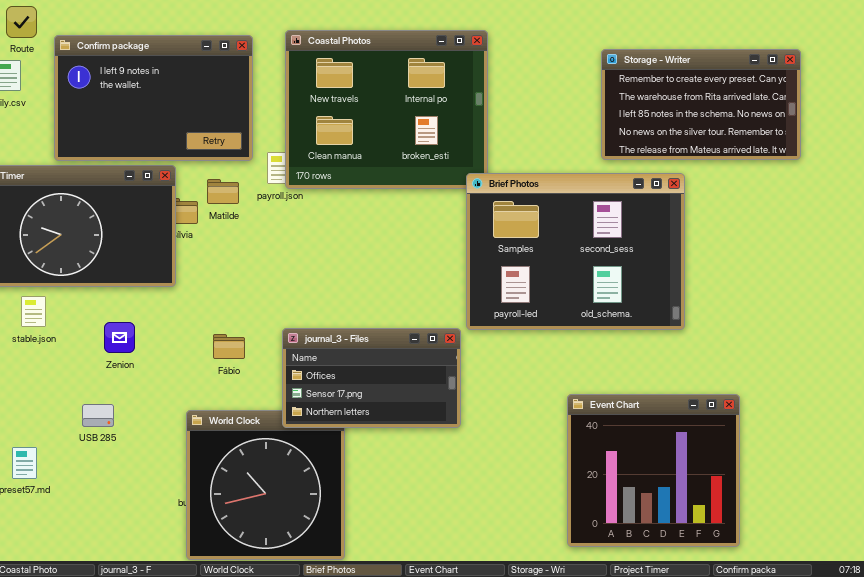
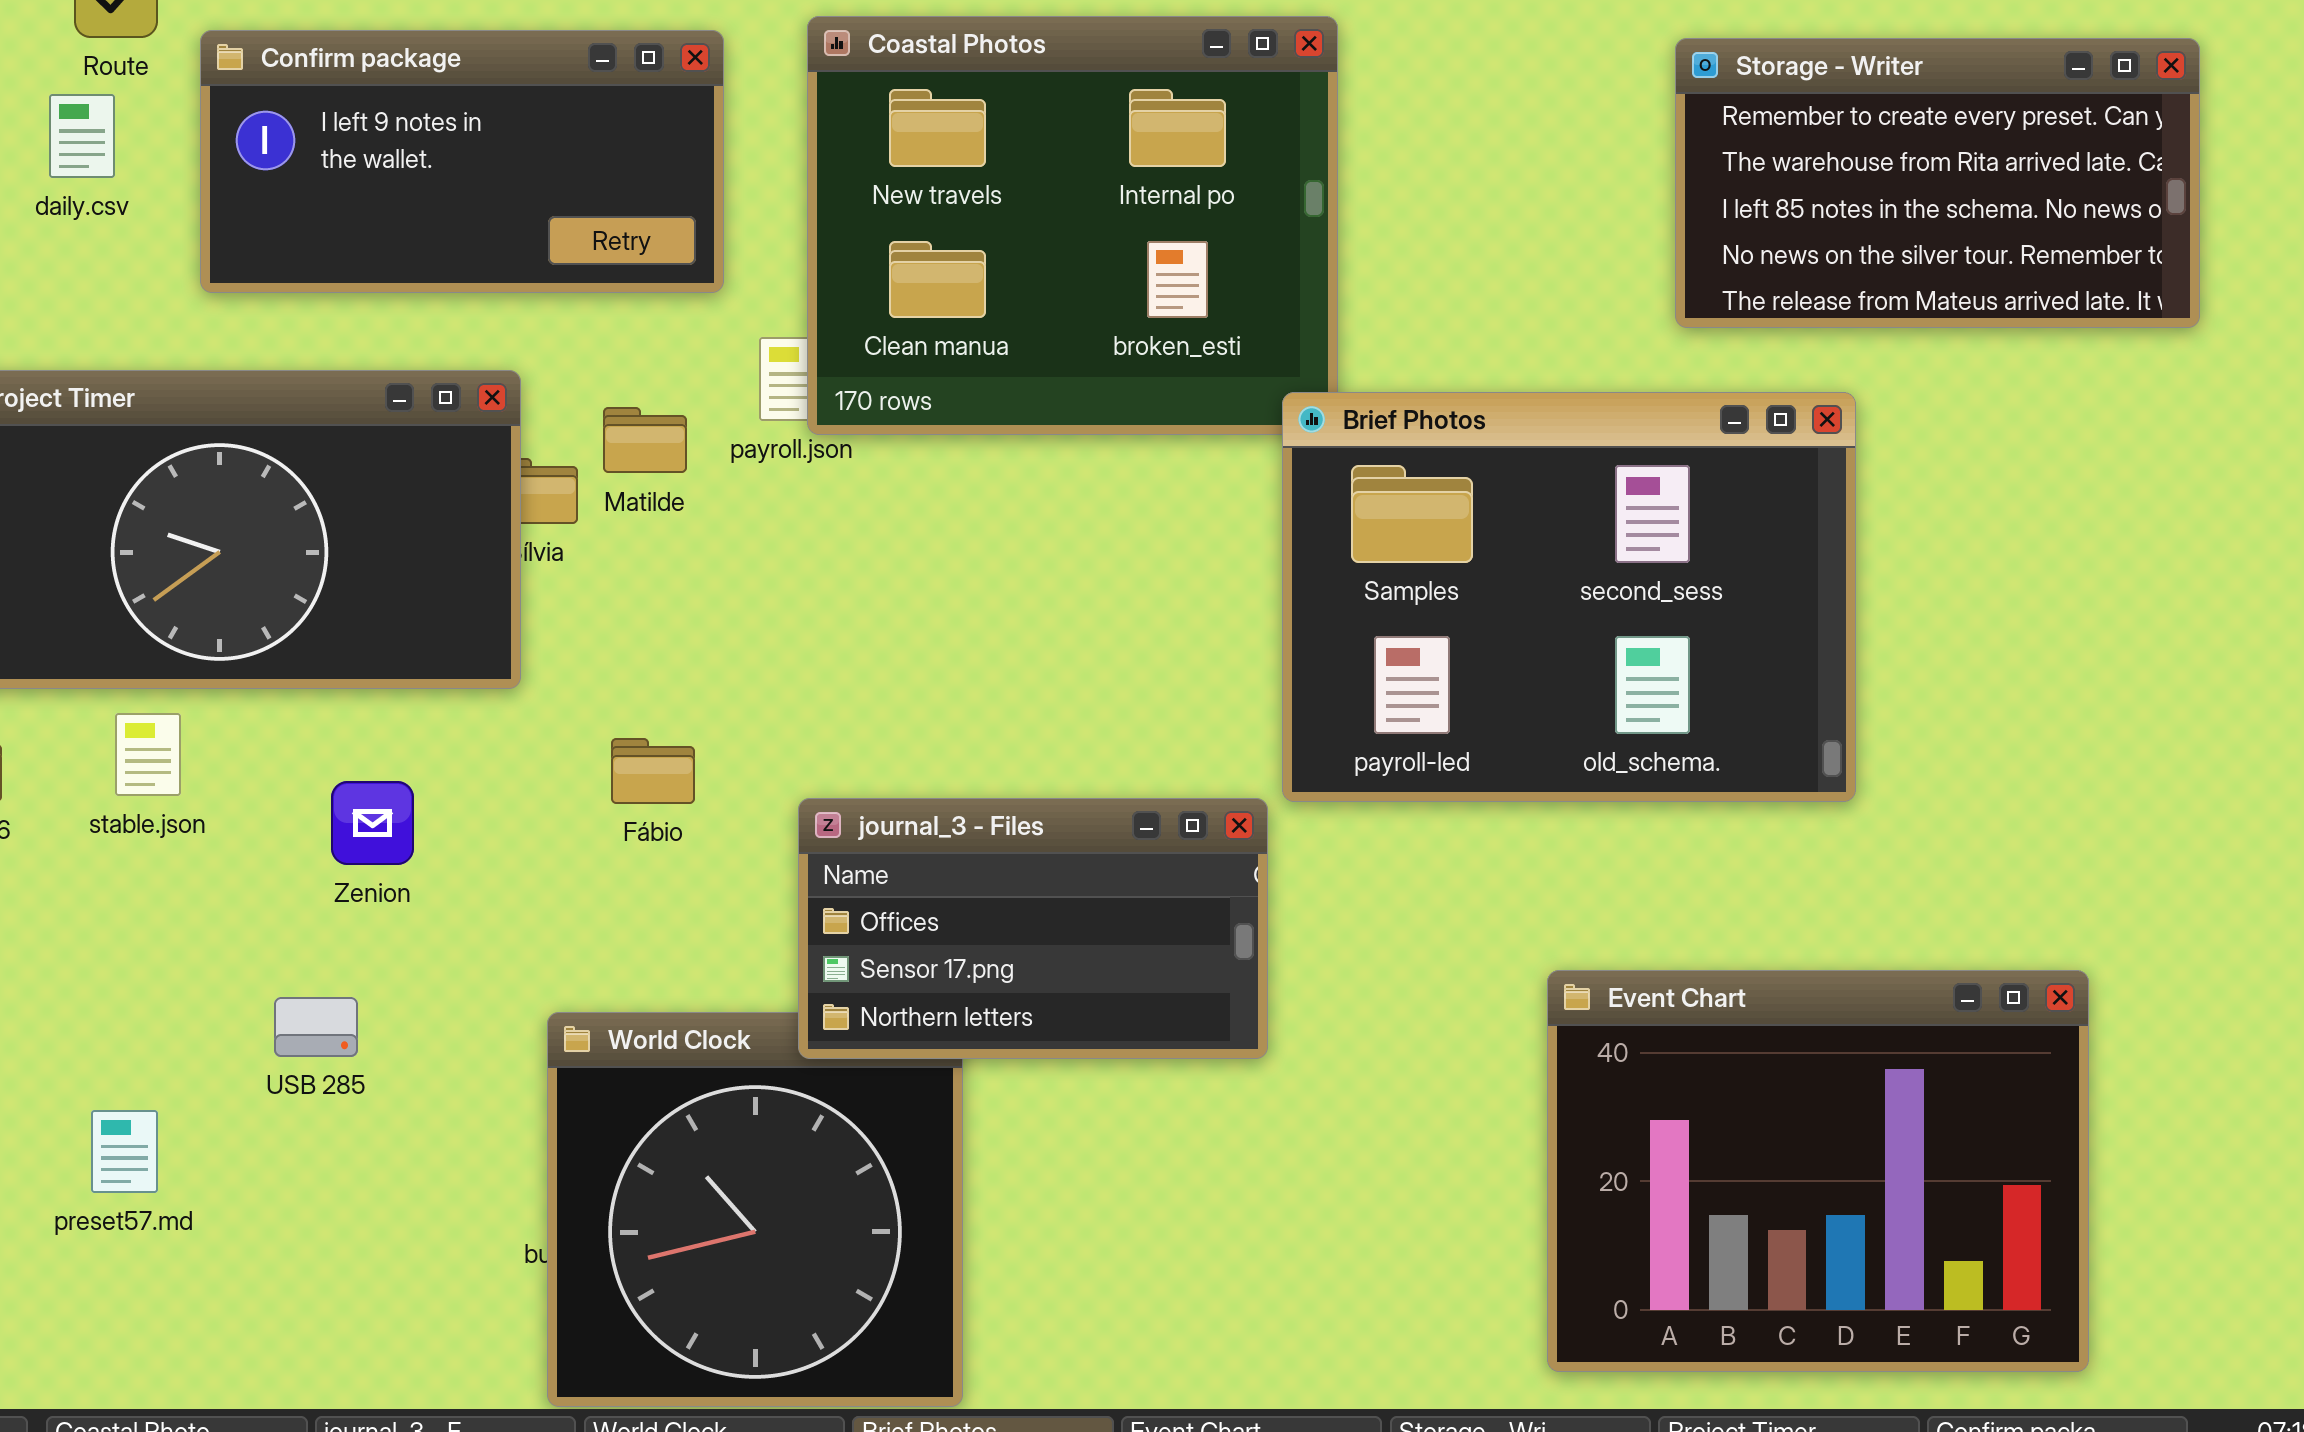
Confirm package: [54,35,253,161] -> [200,30,724,293], resized
Storage - Writer: [601,49,801,160] -> [1675,38,2200,328], moved
Fábio: [213,334,245,359] -> [611,738,695,804], moved
Event Chart: [567,394,740,547] -> [1547,970,2089,1372], resized

